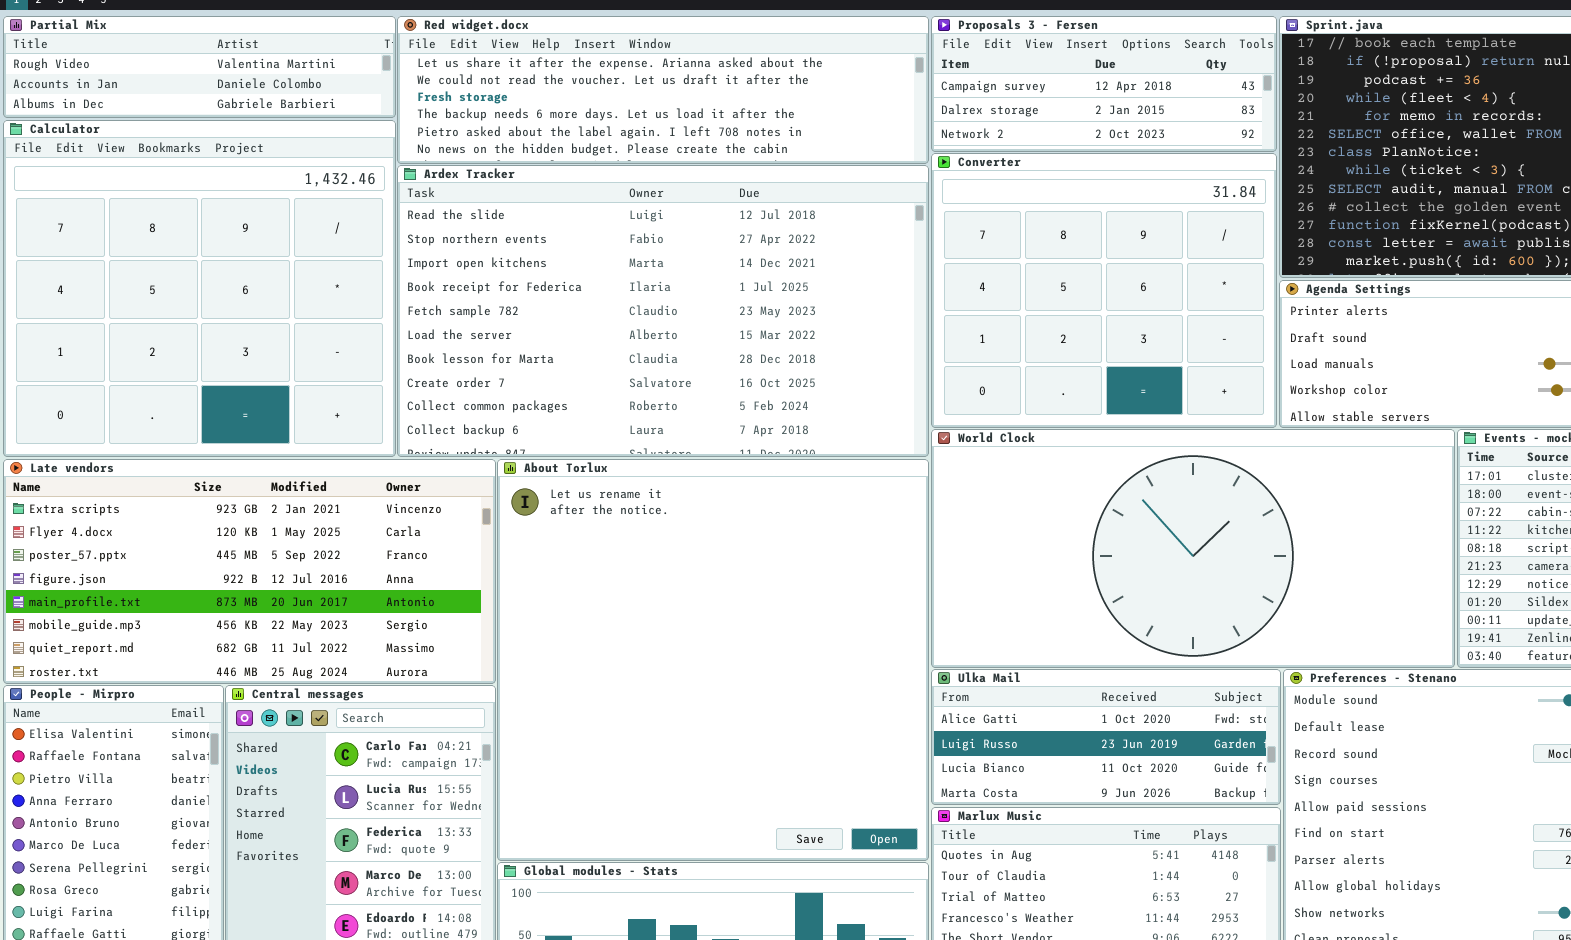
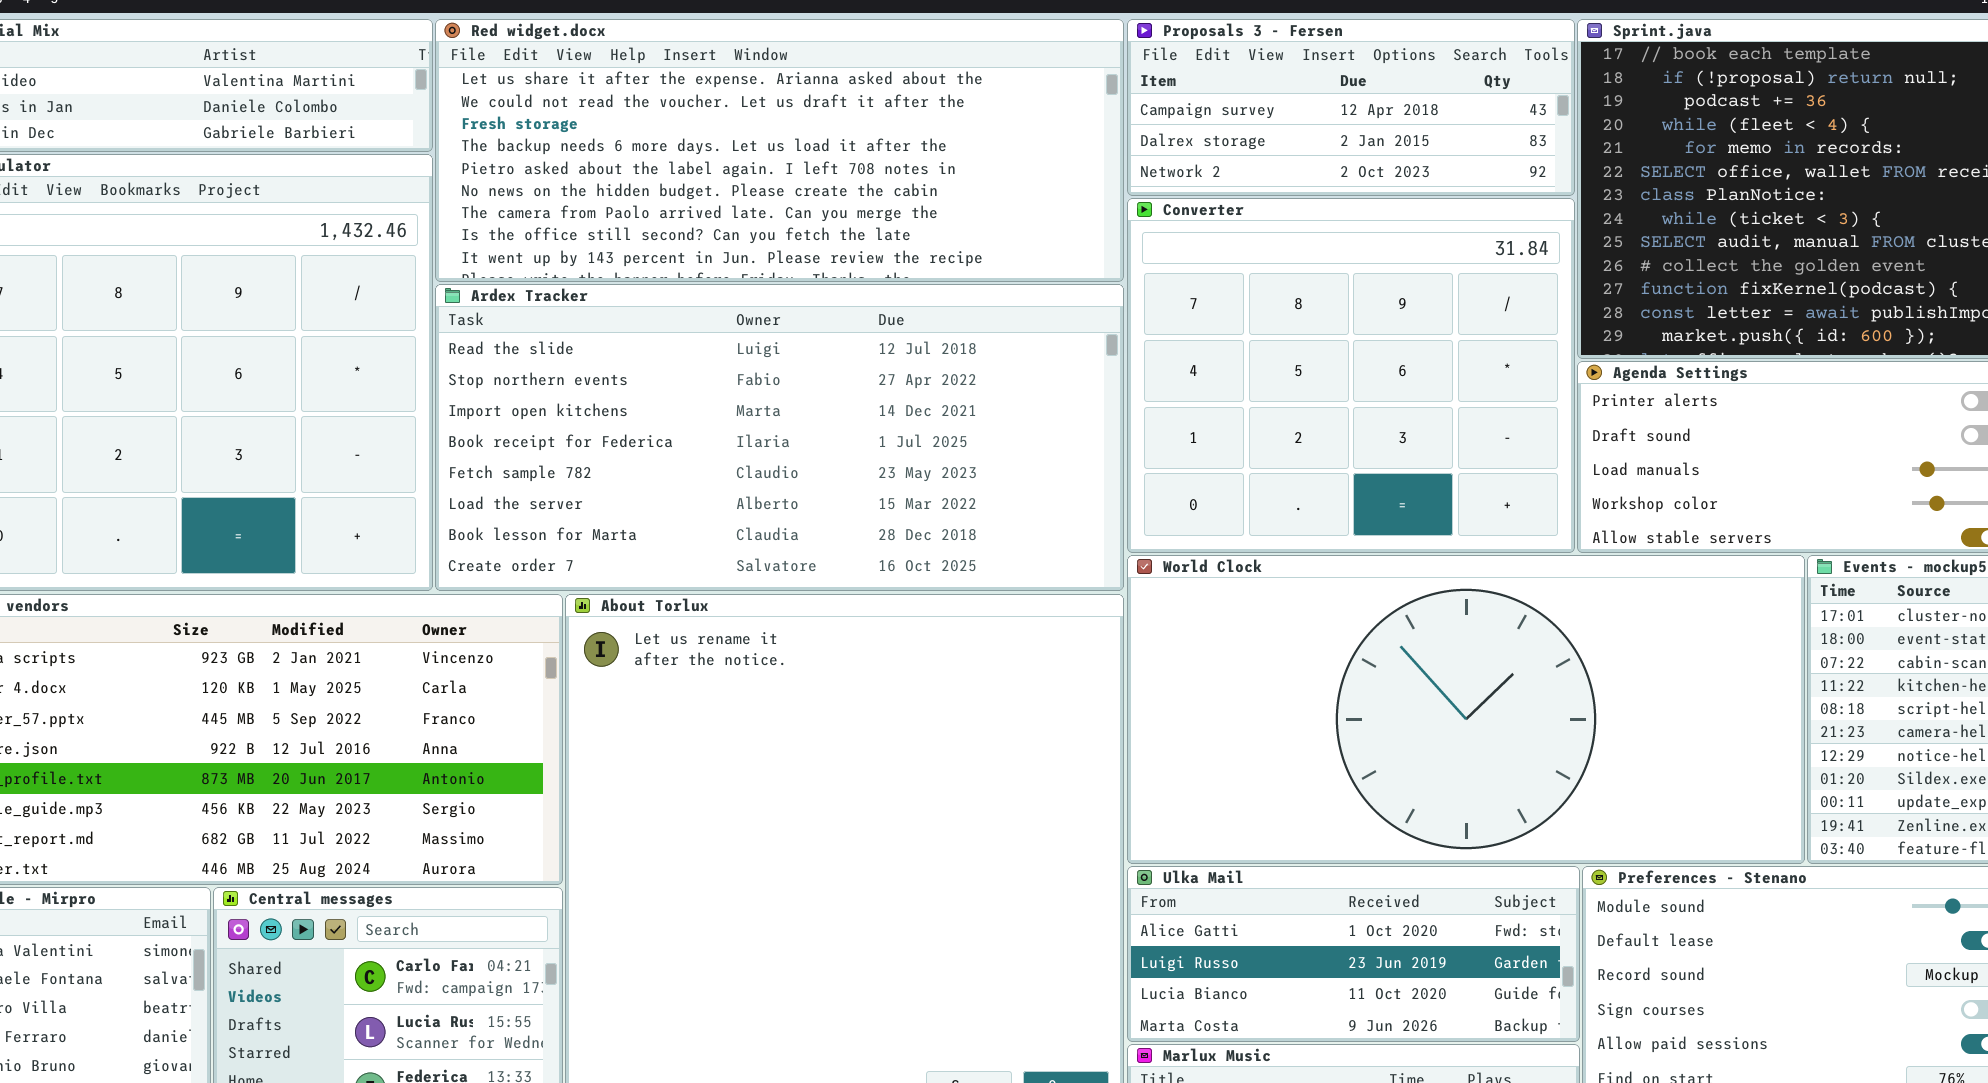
Red widget.docx: [397,16,929,164] -> [435,19,1124,282], resized
Ardex Tracker: [397,165,929,457] -> [435,284,1124,591], resized

